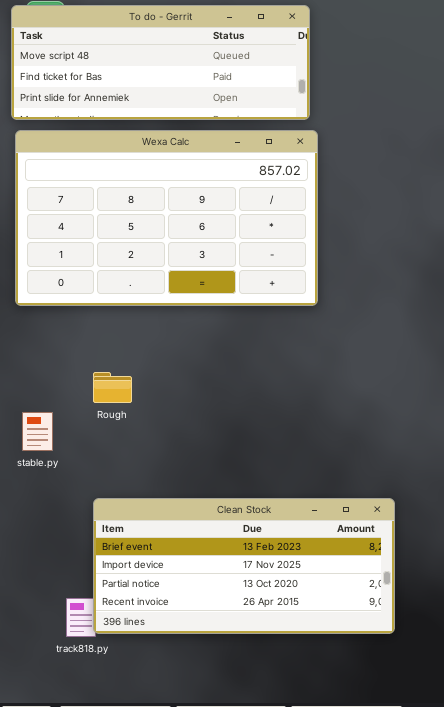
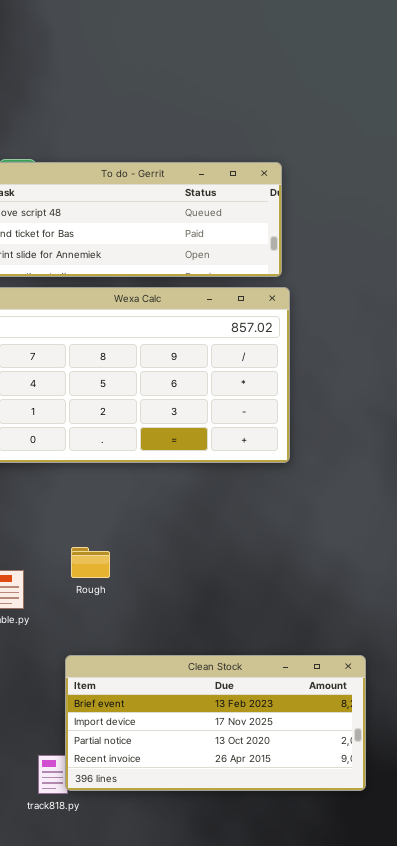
Rough: [93,372,132,403] -> [71,547,110,578], moved

